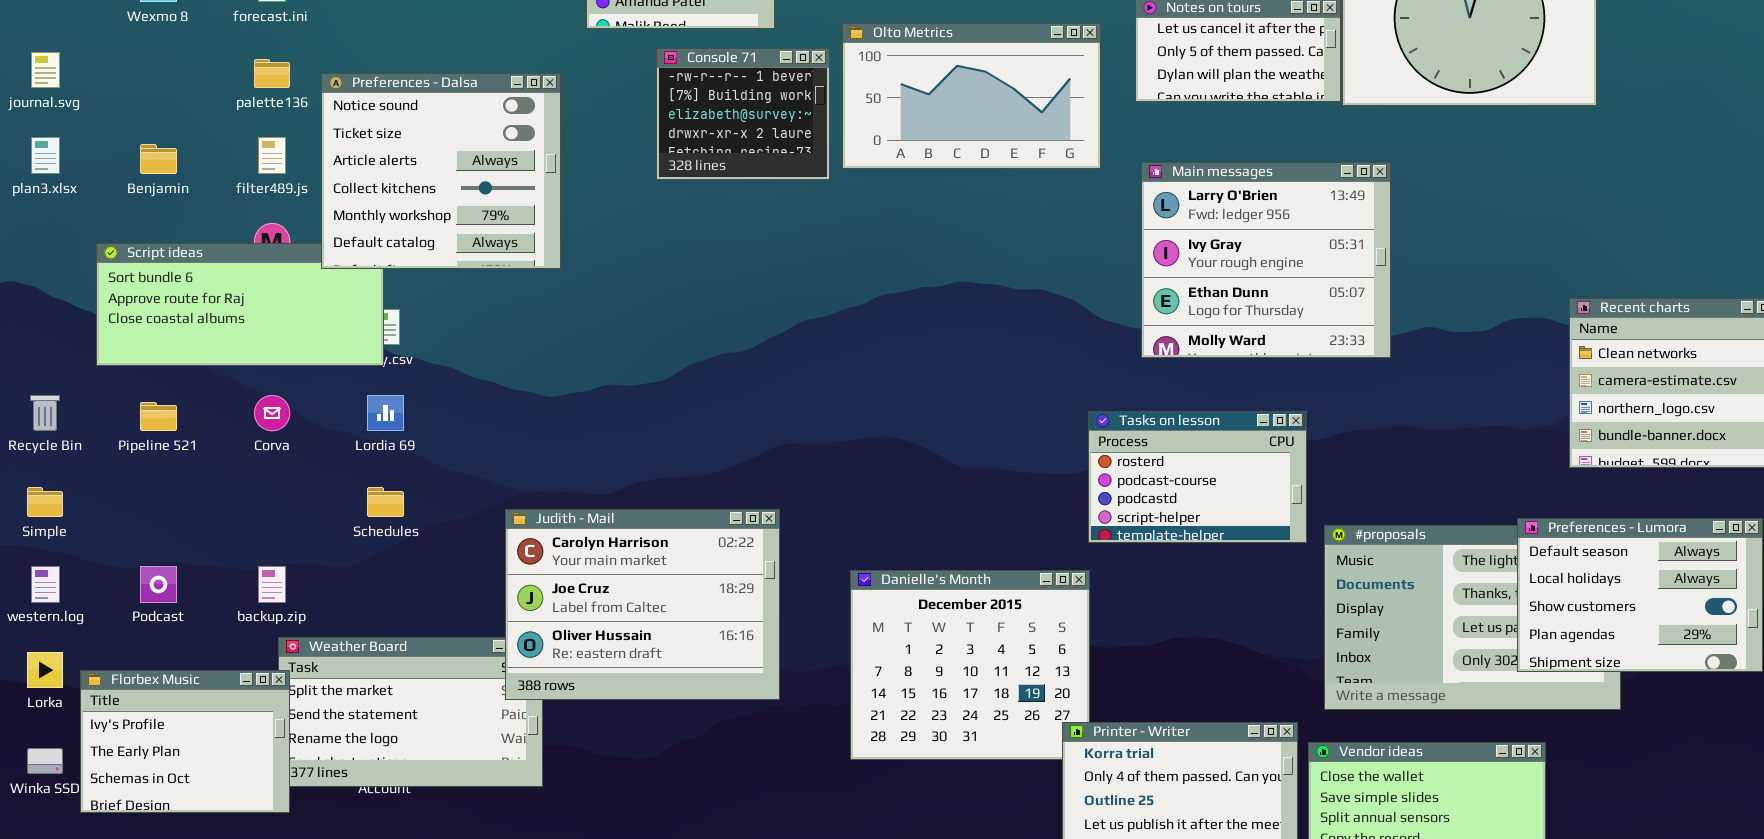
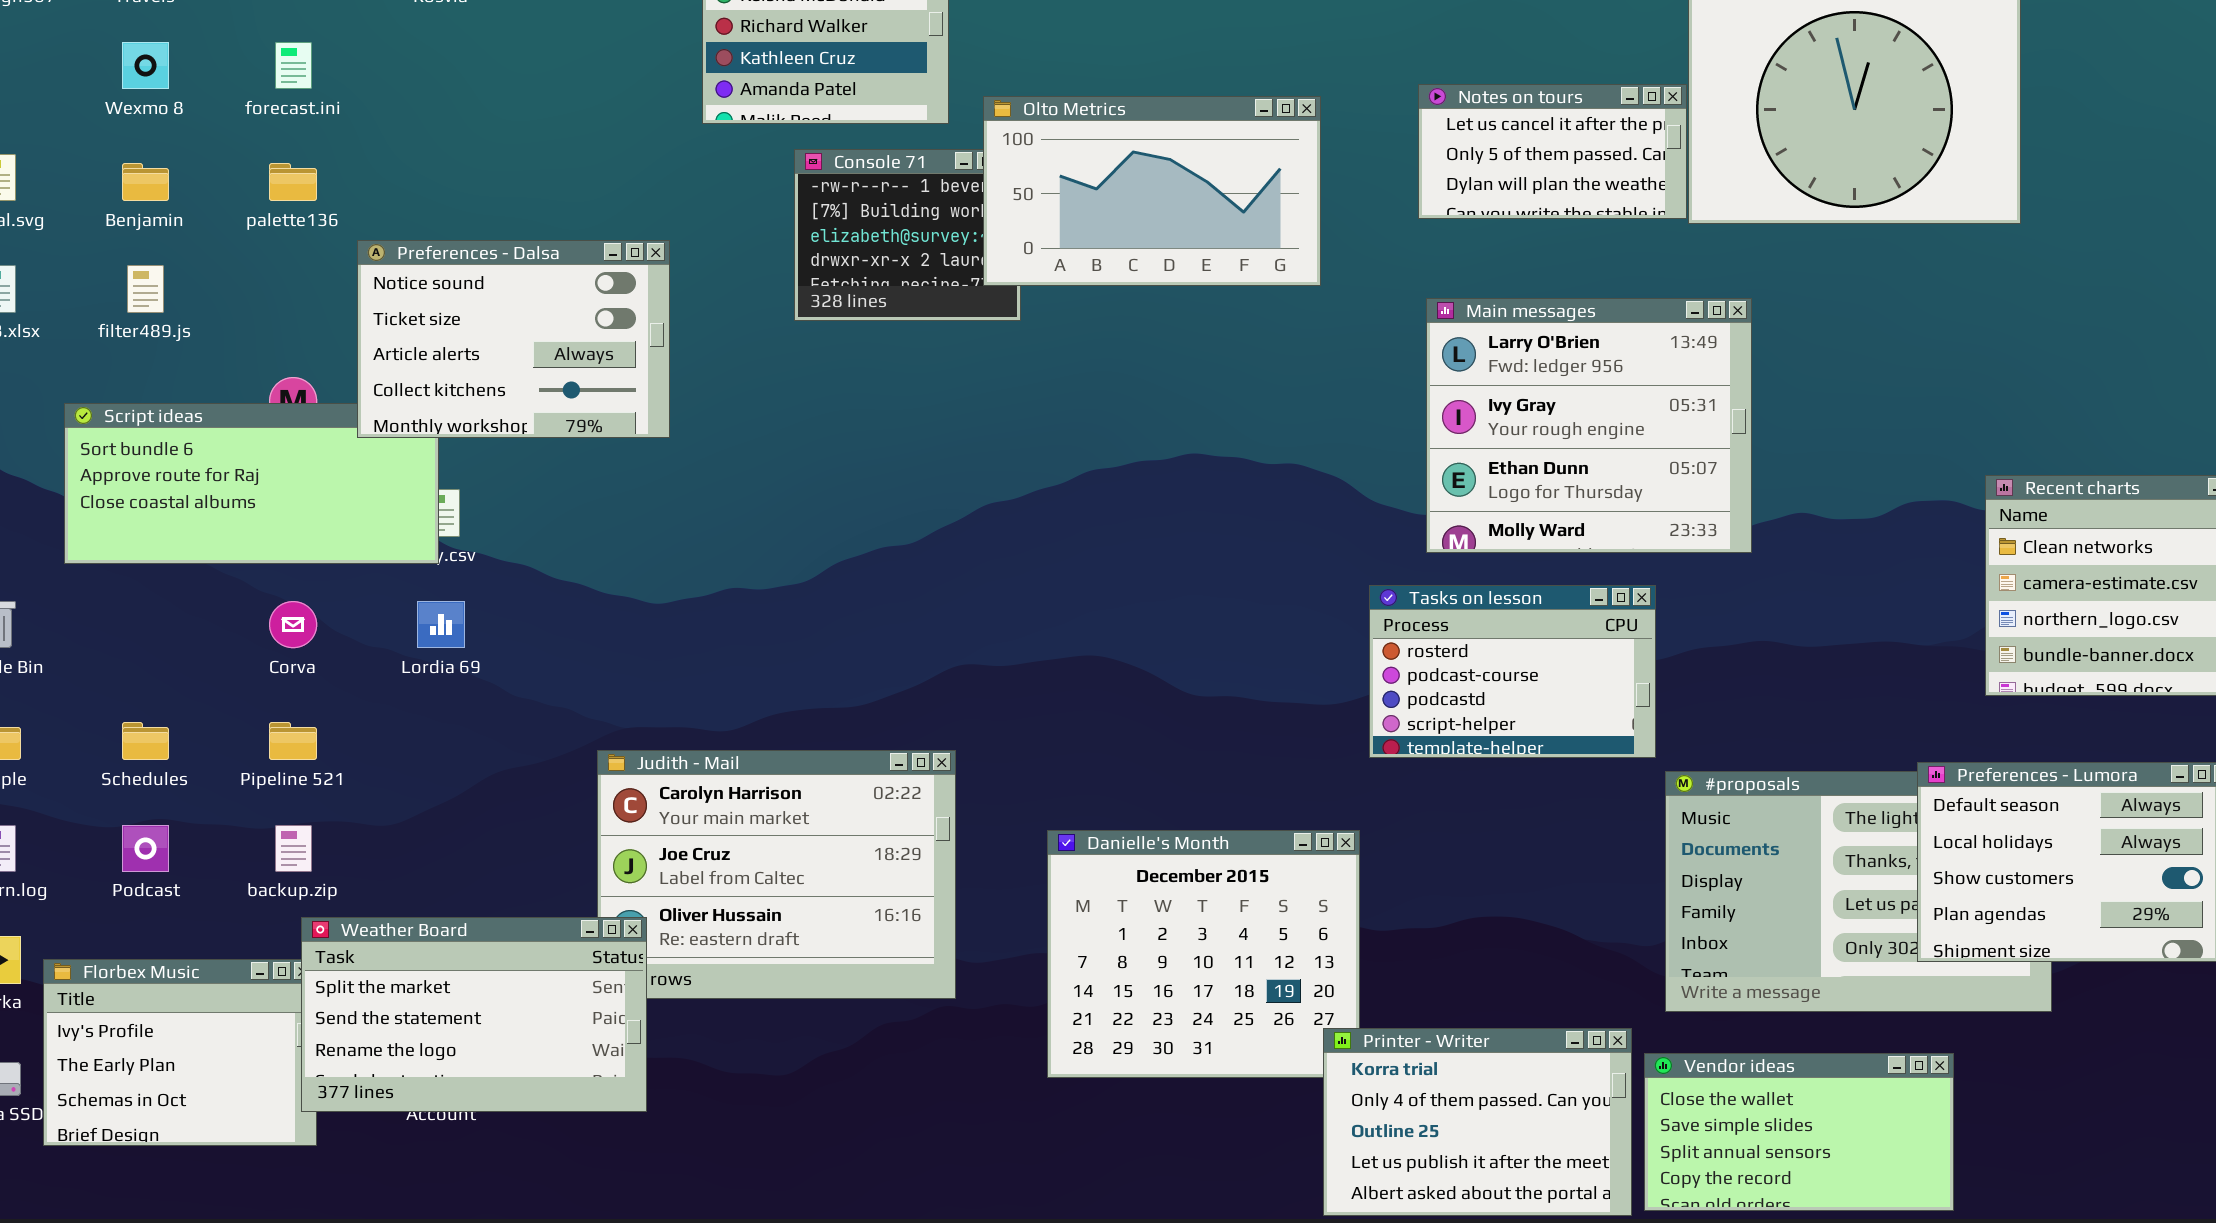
Olto Metrics: [842,23,1101,169] -> [983,96,1321,286], moved
Preferences - Dalsa: [321,73,561,269] -> [357,240,670,438], resized
filter489.js: [258,137,286,174] -> [127,265,164,313], moved
Benjamin: [140,144,177,174] -> [122,163,169,201], moved
Pipeline 521: [140,402,177,431] -> [269,722,317,760], moved
Tasks on lesson: [1088,411,1307,543] -> [1369,585,1656,758], moved
Schedules: [367,487,404,517] -> [122,722,169,760], moved
Weather Board: [278,637,543,787] -> [301,917,647,1112], raised

